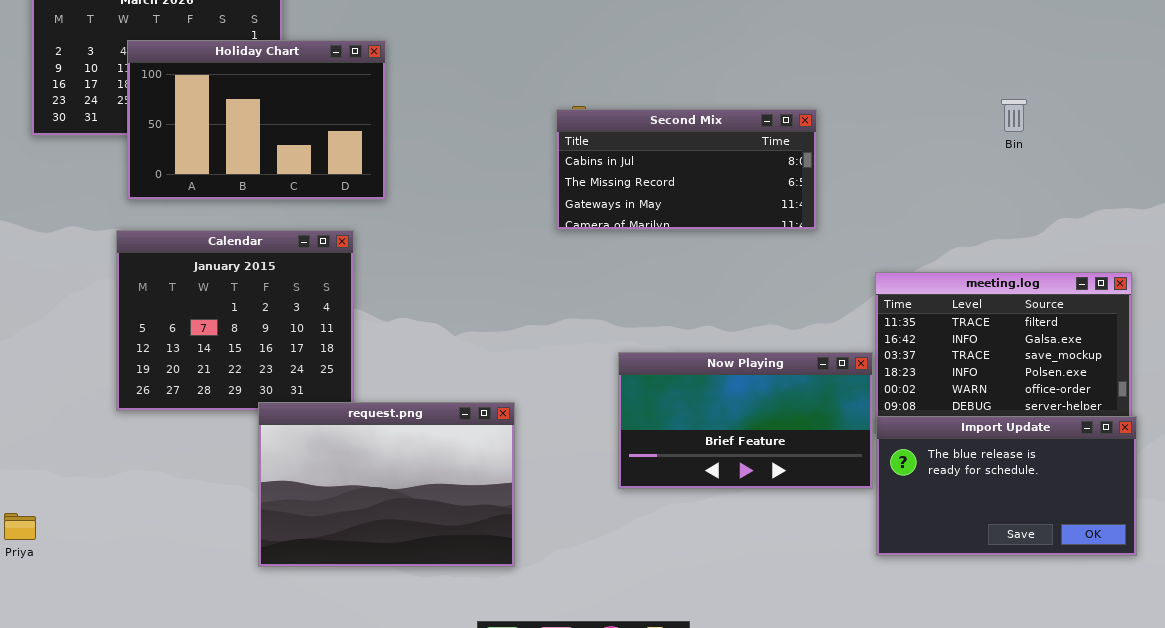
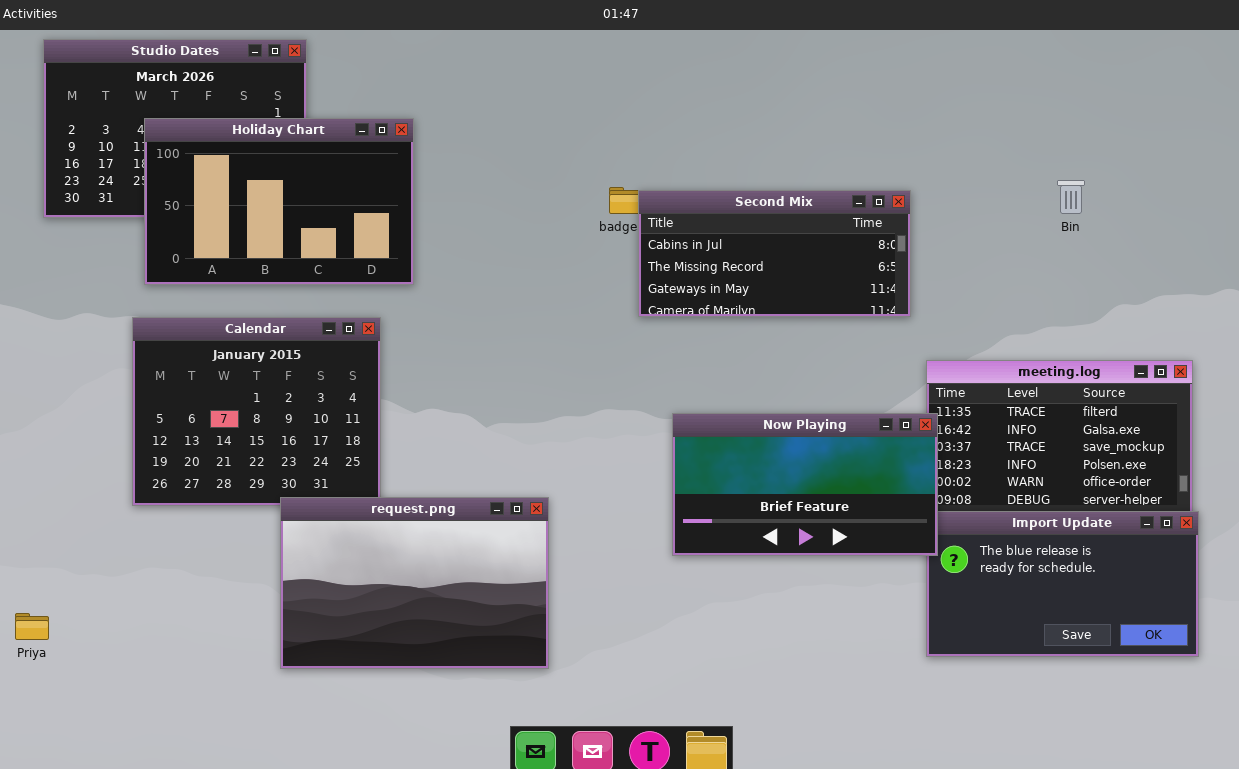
Second Mix: [556,109,817,230] -> [638,190,911,317], moved
Now Playing: [618,352,873,489] -> [672,413,938,556], moved

